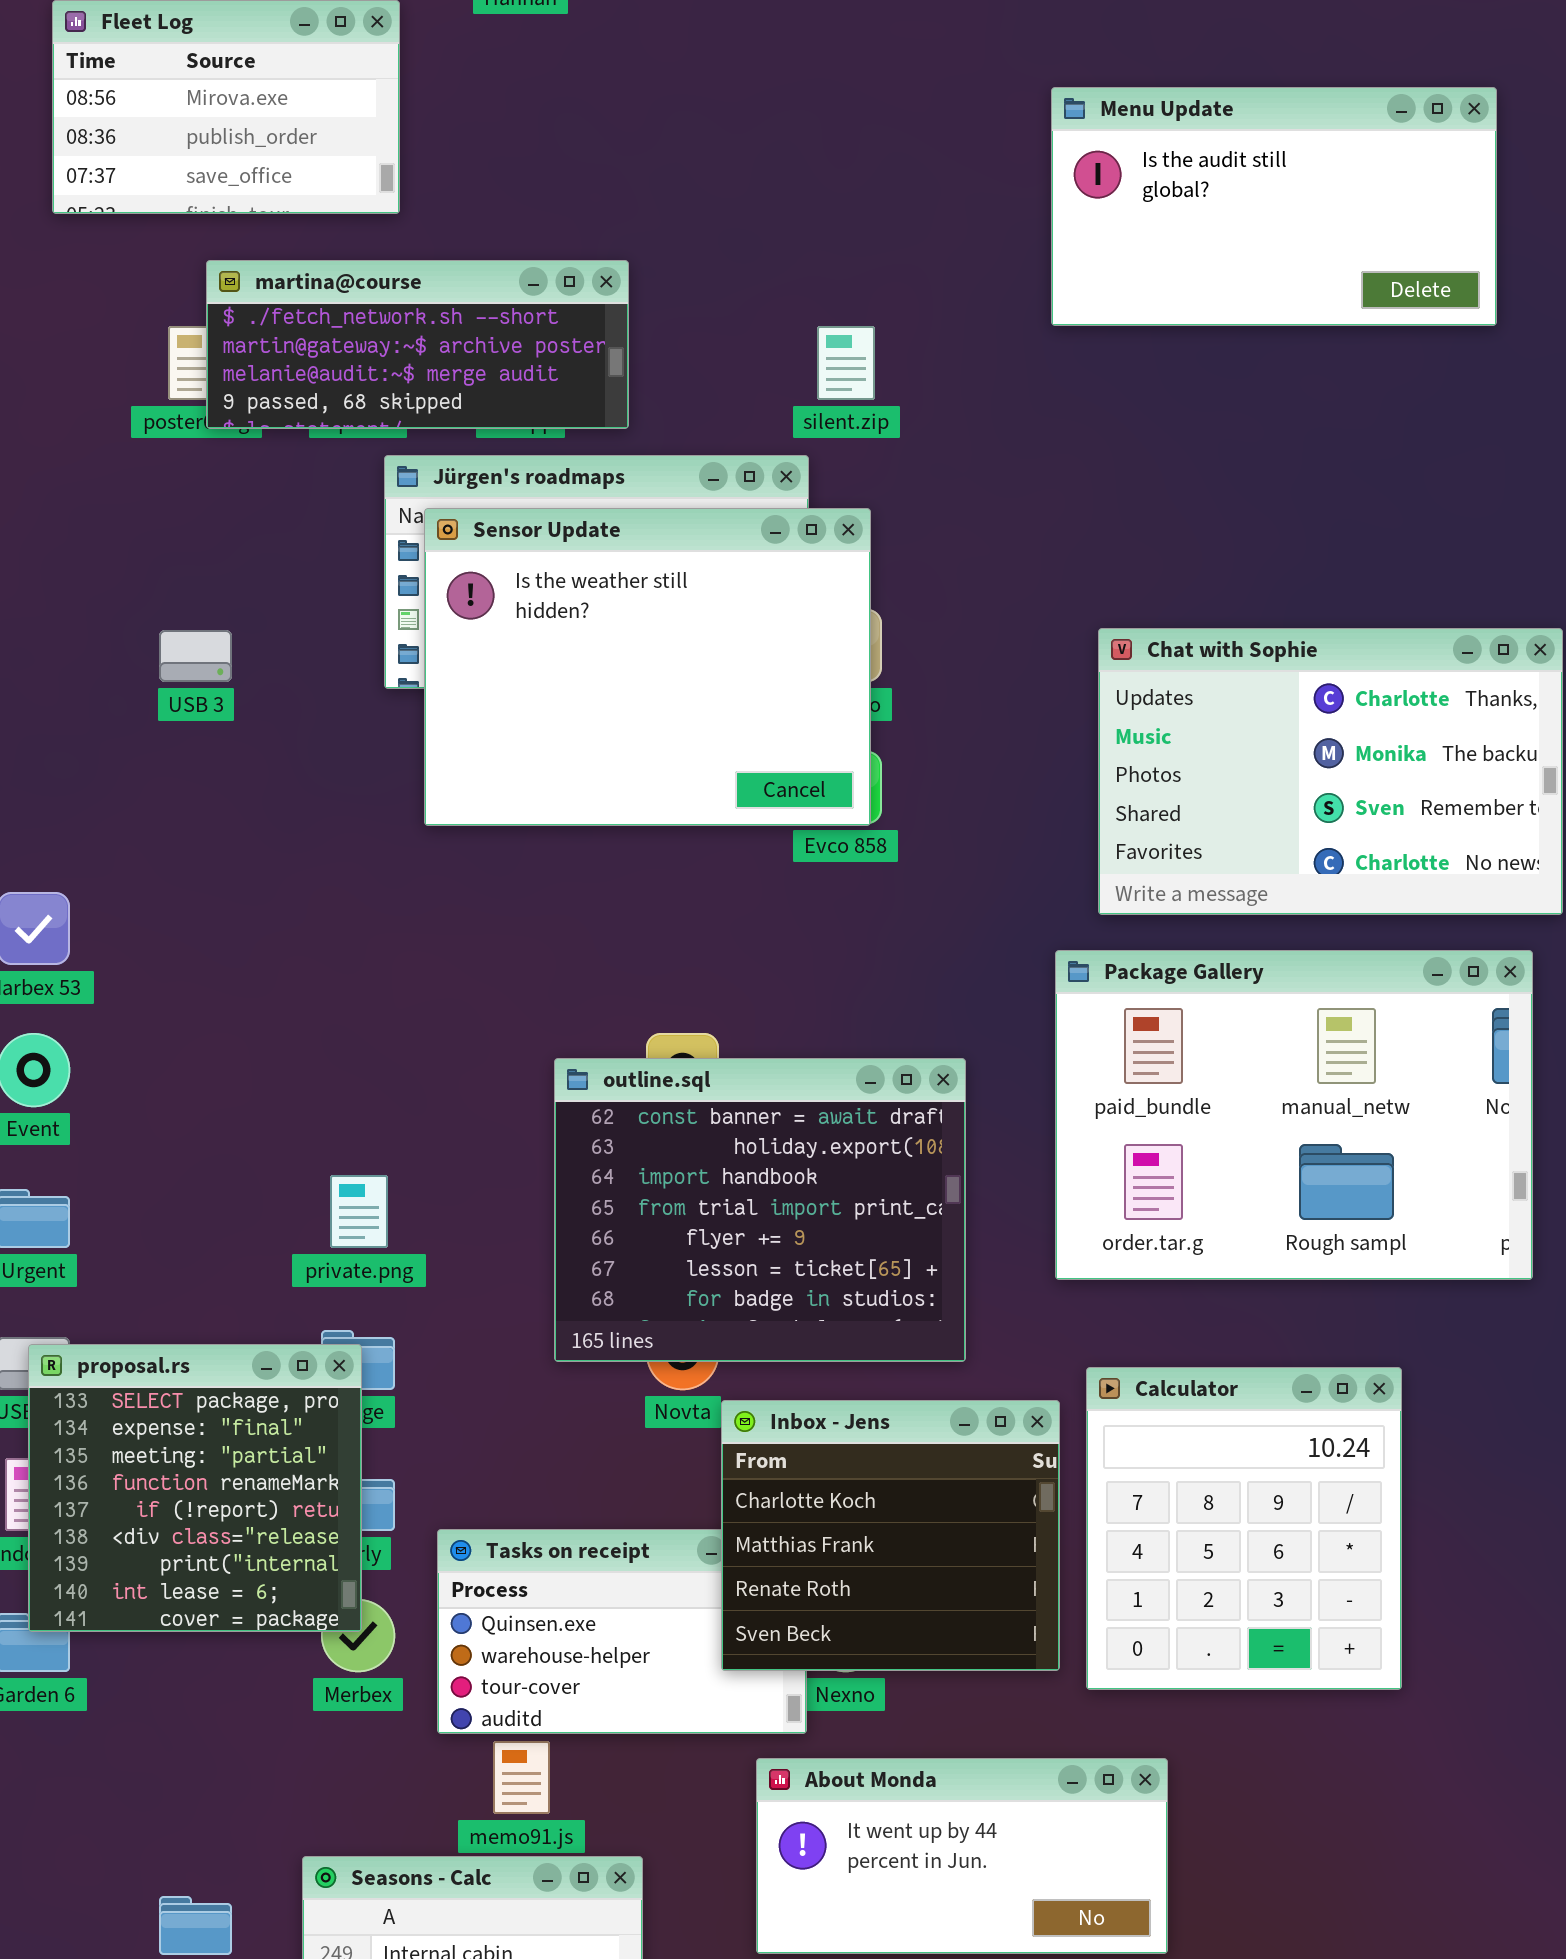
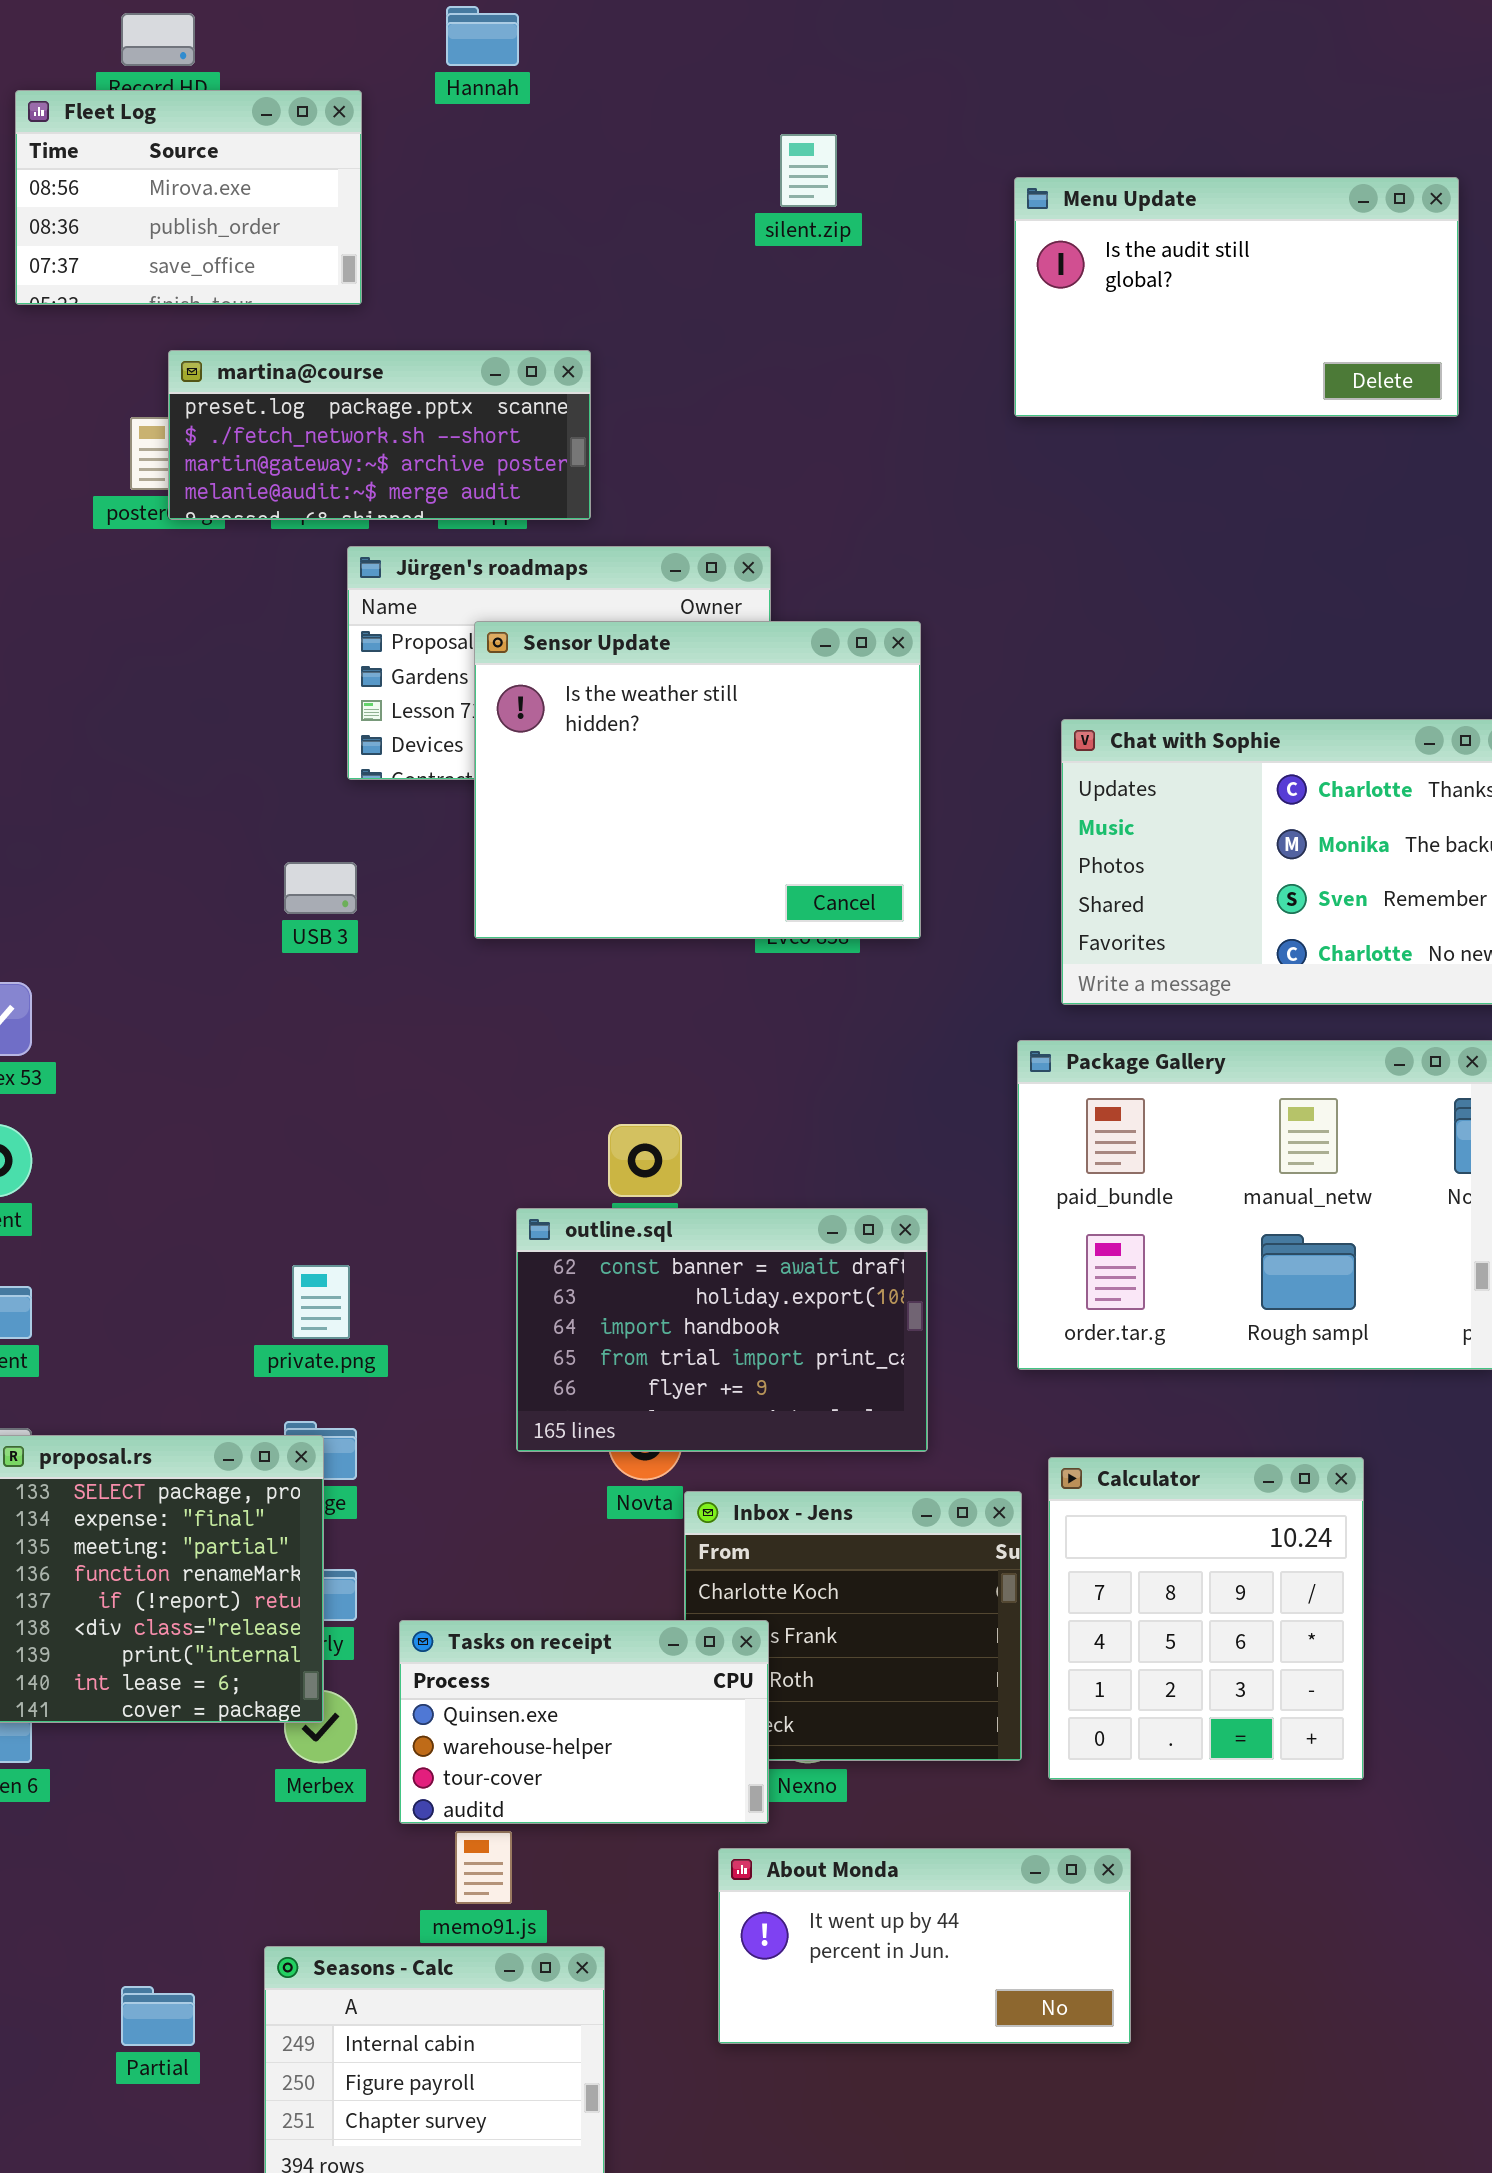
martina@course: [206,260,629,429] -> [168,350,591,520], scrolled up 1 row
silent.zip: [817,326,875,400] -> [780,134,837,207], moved
Sensor Update: [424,508,871,826] -> [474,621,921,939], moved
USB 3: [159,630,232,682] -> [284,862,357,914], moved
outline.sql: [554,1058,966,1362] -> [516,1208,928,1452], resized
Tasks on receipt: [437,1529,807,1734] -> [399,1620,769,1824], raised

